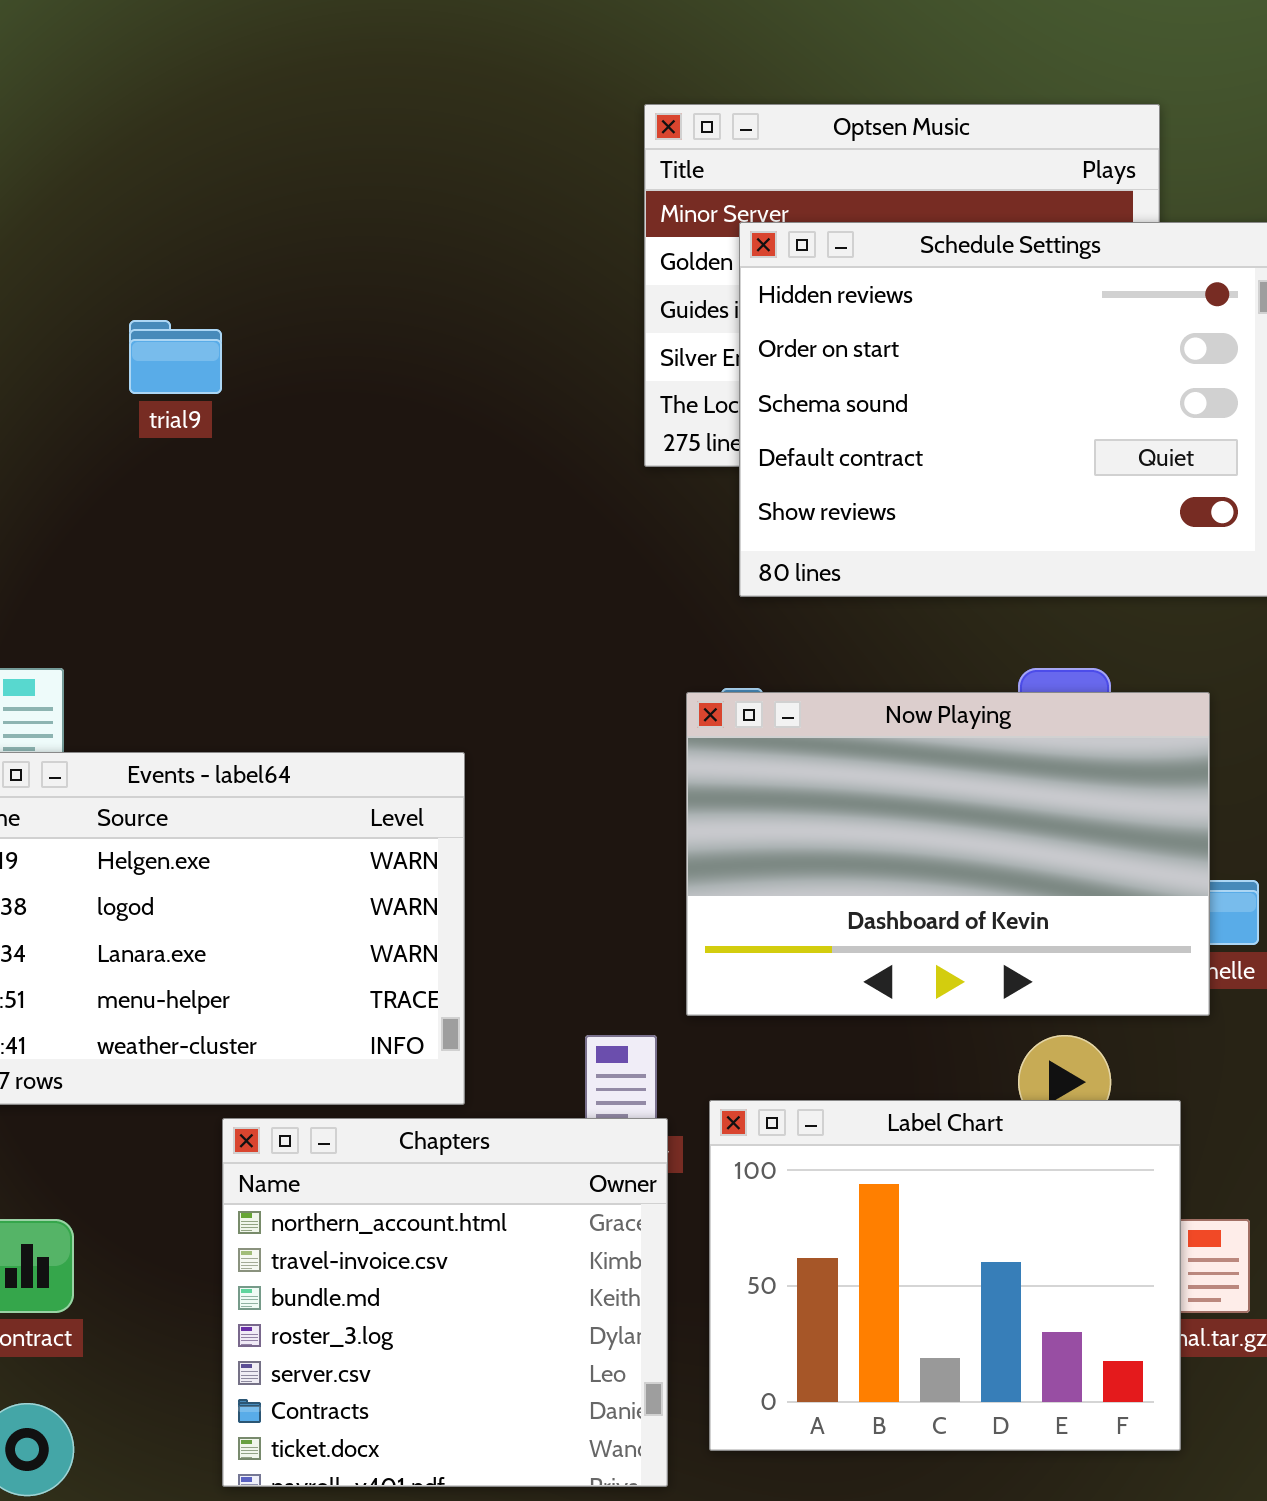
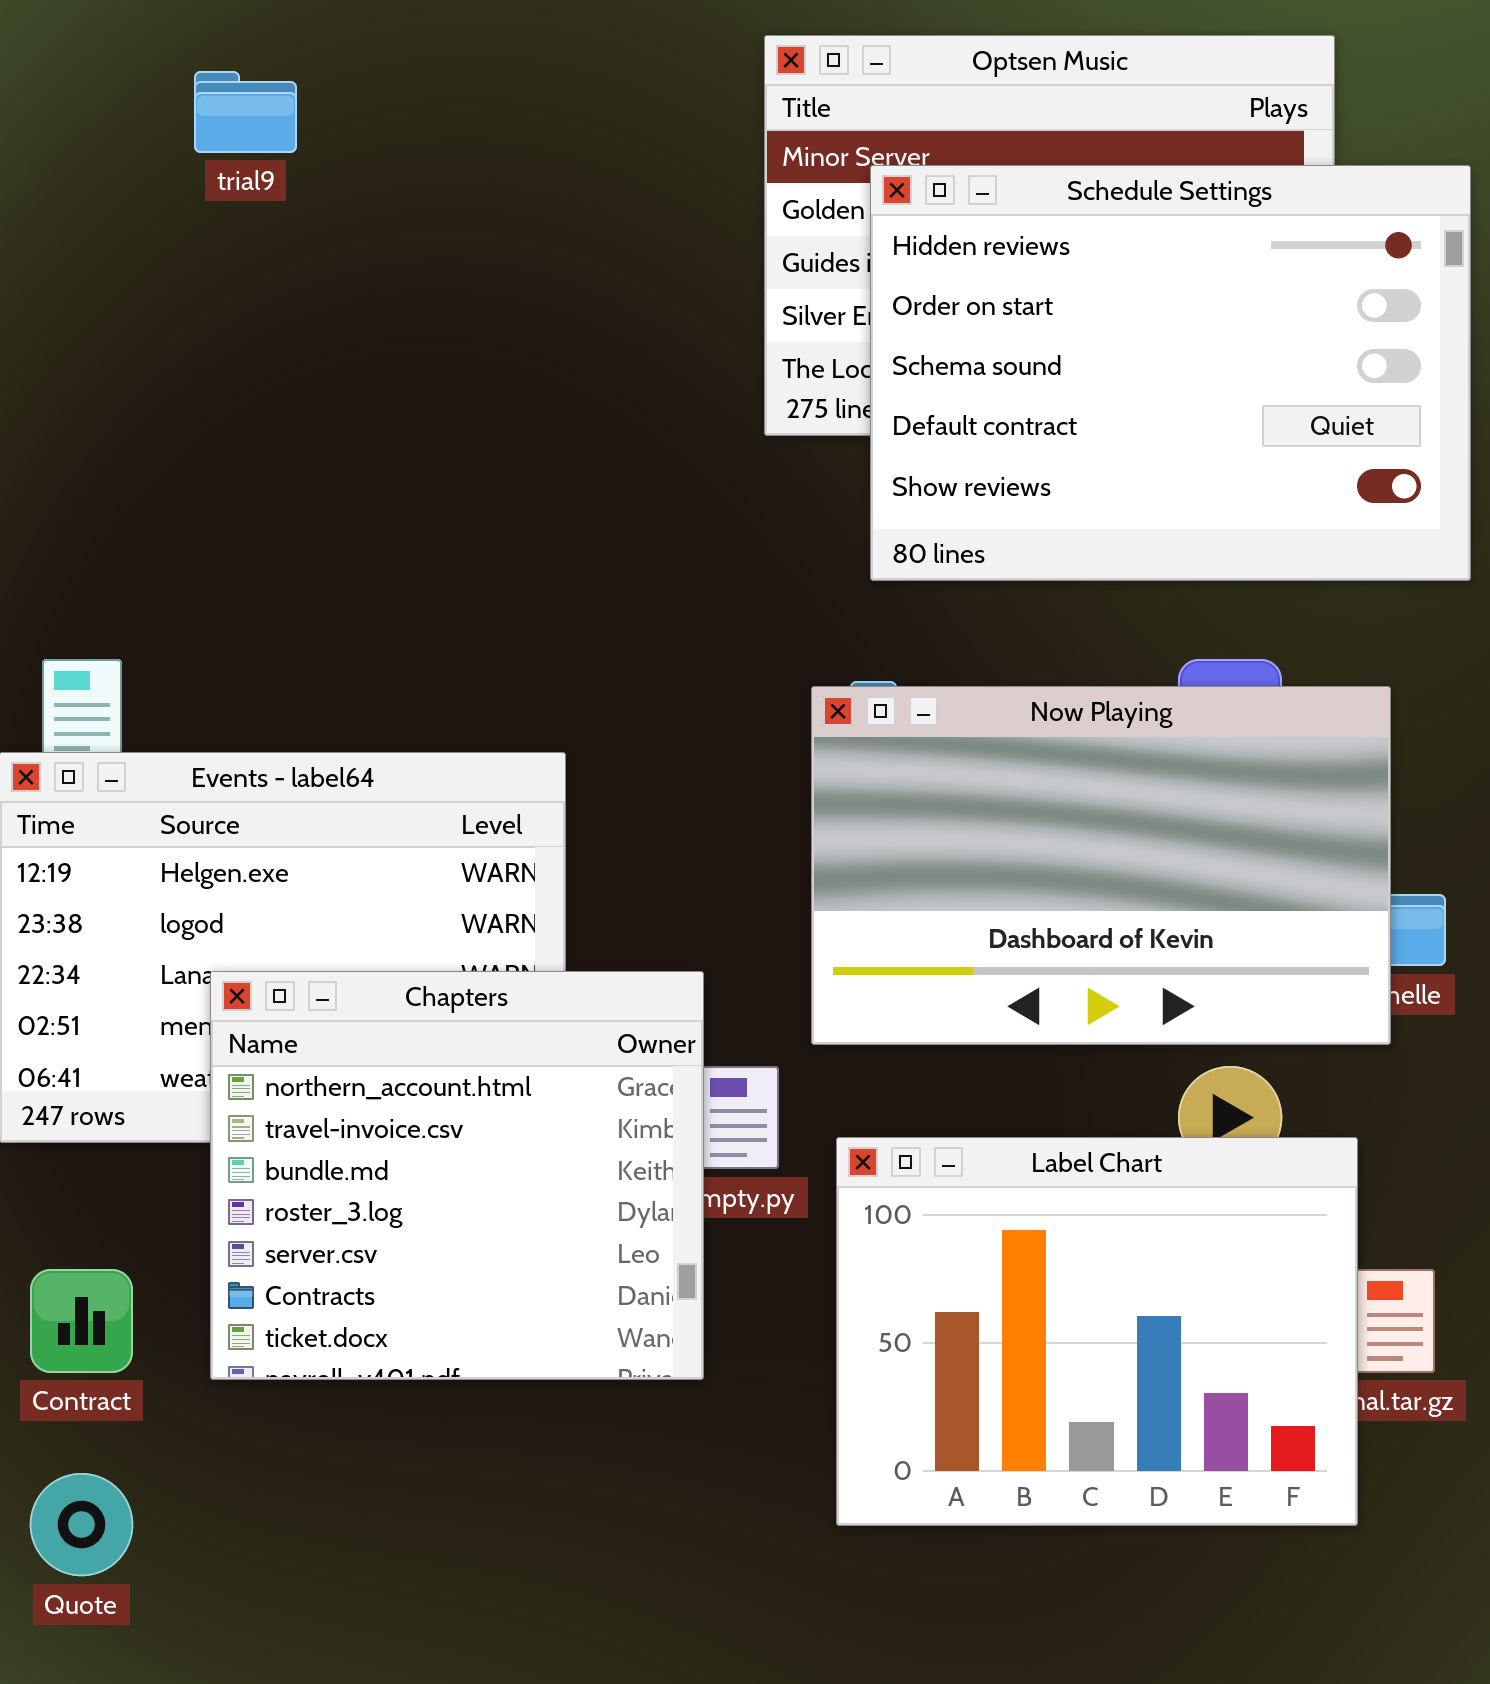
trial9: [129,320,222,394] -> [194,71,297,153], moved
Chapters: [222,1118,668,1487] -> [210,971,704,1380], moved

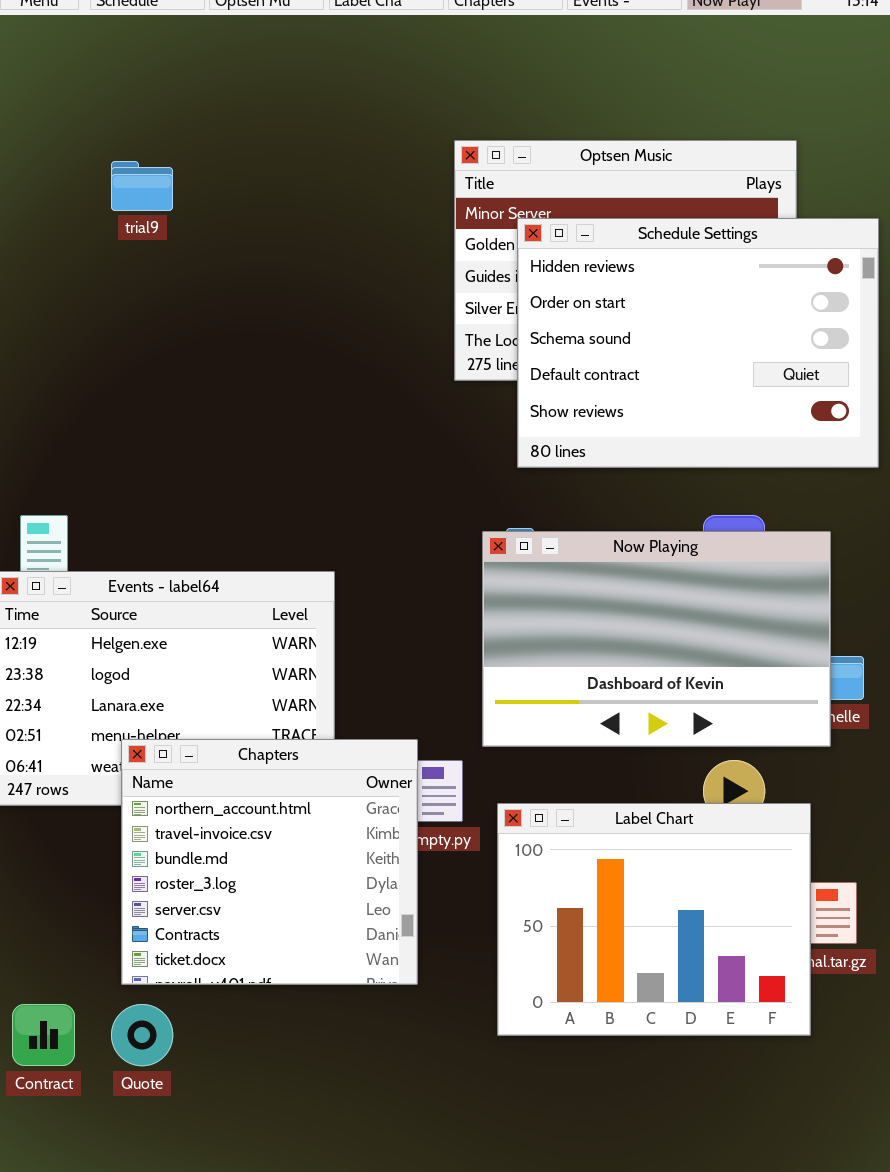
Chapters: [210,971,704,1380] -> [121,739,418,985], moved
Contract: [30,1269,133,1373] -> [12,1004,75,1066], moved
Quote: [30,1473,133,1576] -> [111,1004,173,1066], moved

